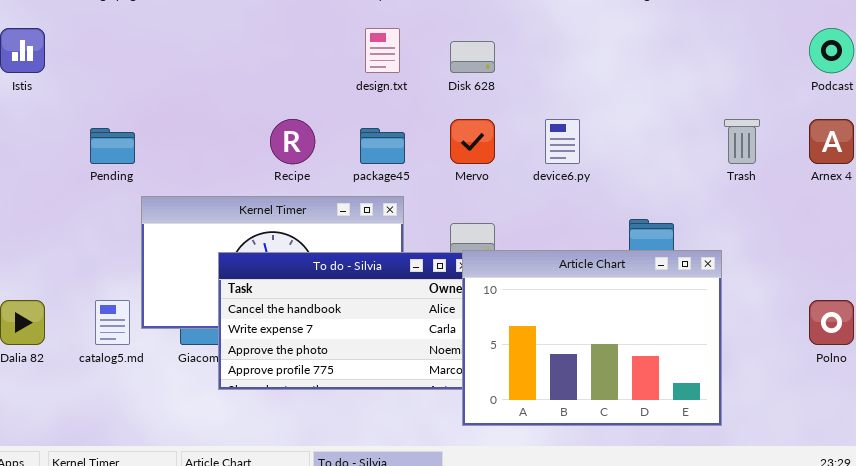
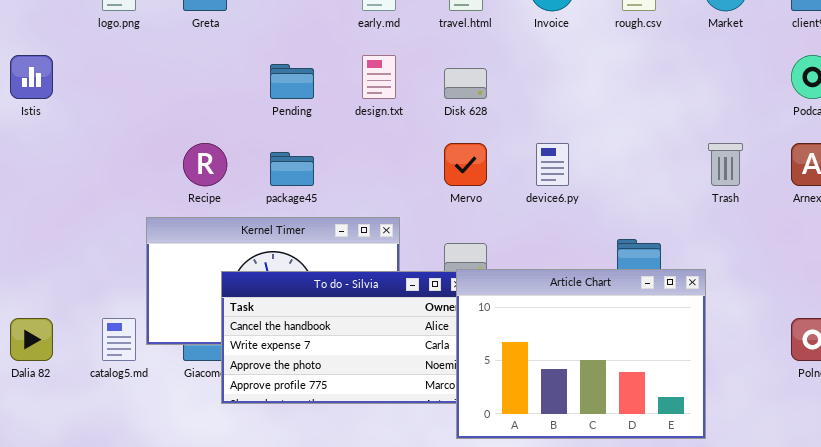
Recipe: [270,119,315,164] -> [183,143,227,186], moved
Pending: [90,128,135,164] -> [270,64,314,99], moved
package45: [360,128,405,164] -> [270,152,314,186], moved

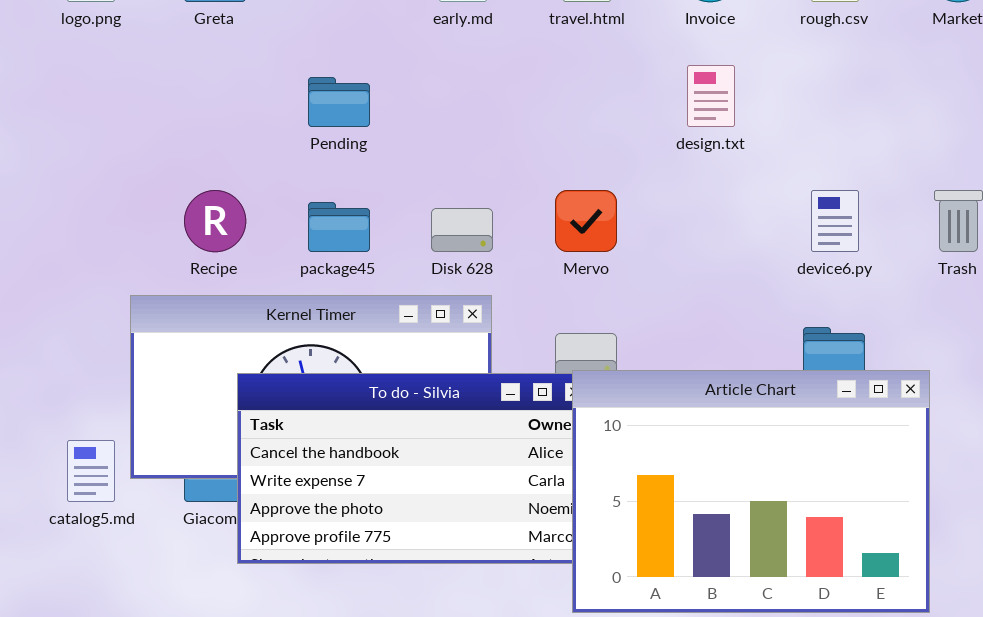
design.txt: [362,55,396,99] -> [687,65,735,127], moved
Disk 628: [444,68,487,99] -> [431,208,493,252], moved
device6.py: [536,143,569,186] -> [811,190,859,252], moved

